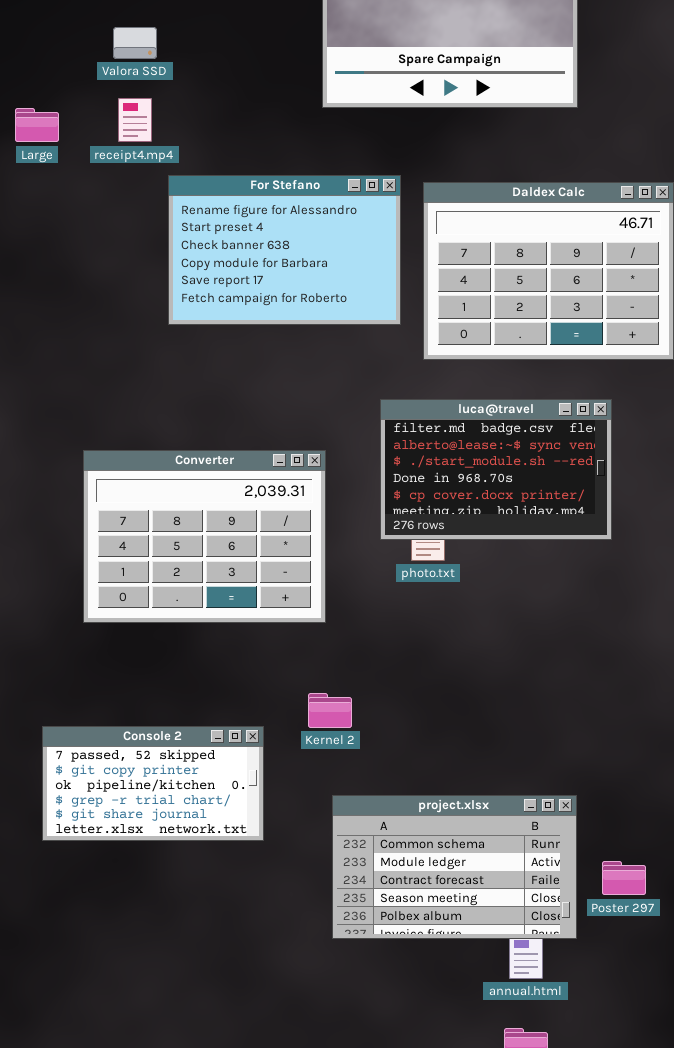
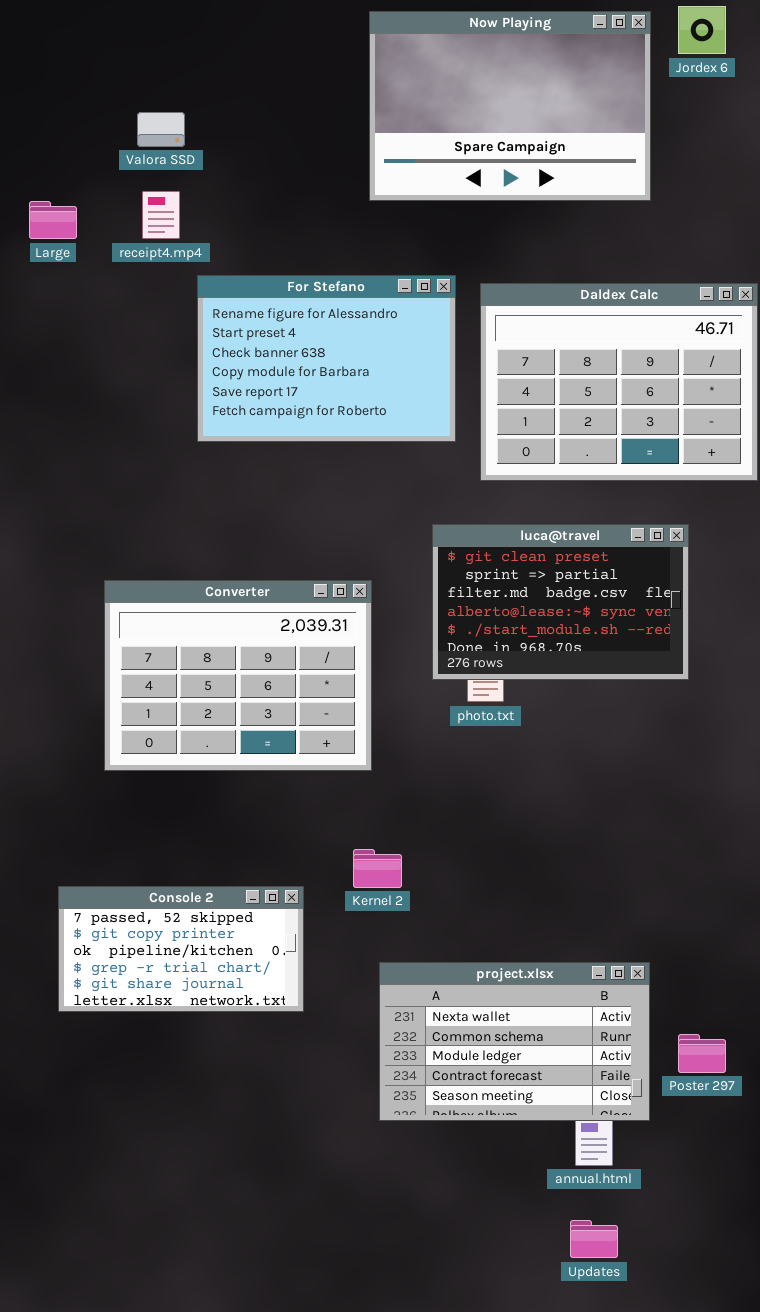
luca@travel: [380,399,612,540] -> [432,524,689,680], scrolled up 2 rows
project.xlsx: [332,795,577,939] -> [379,962,650,1121], scrolled up 1 row

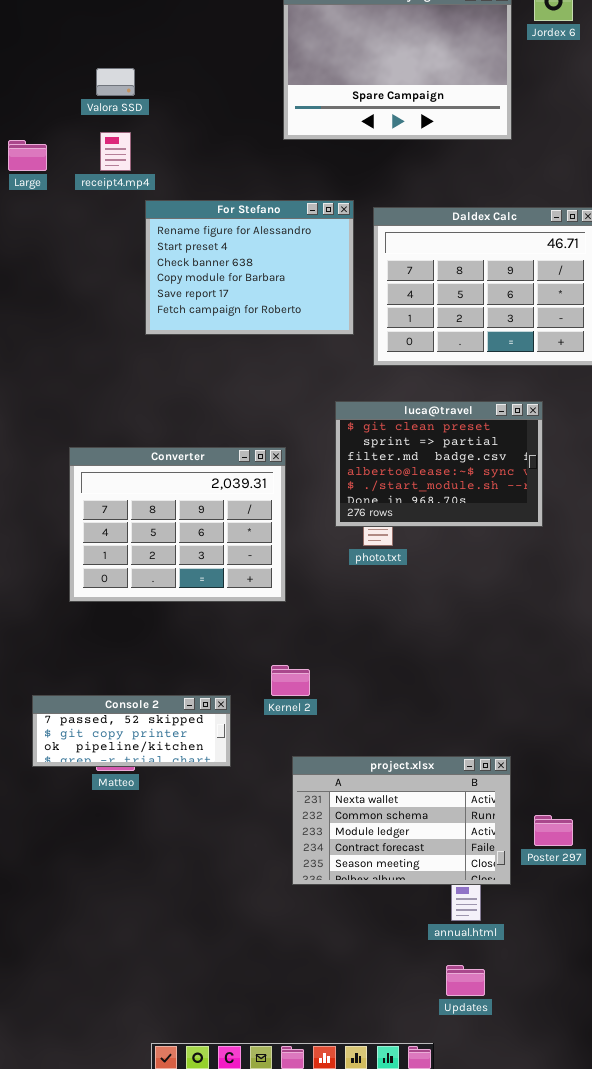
Console 2: [58,886,304,1012] -> [32,695,231,767], resized

